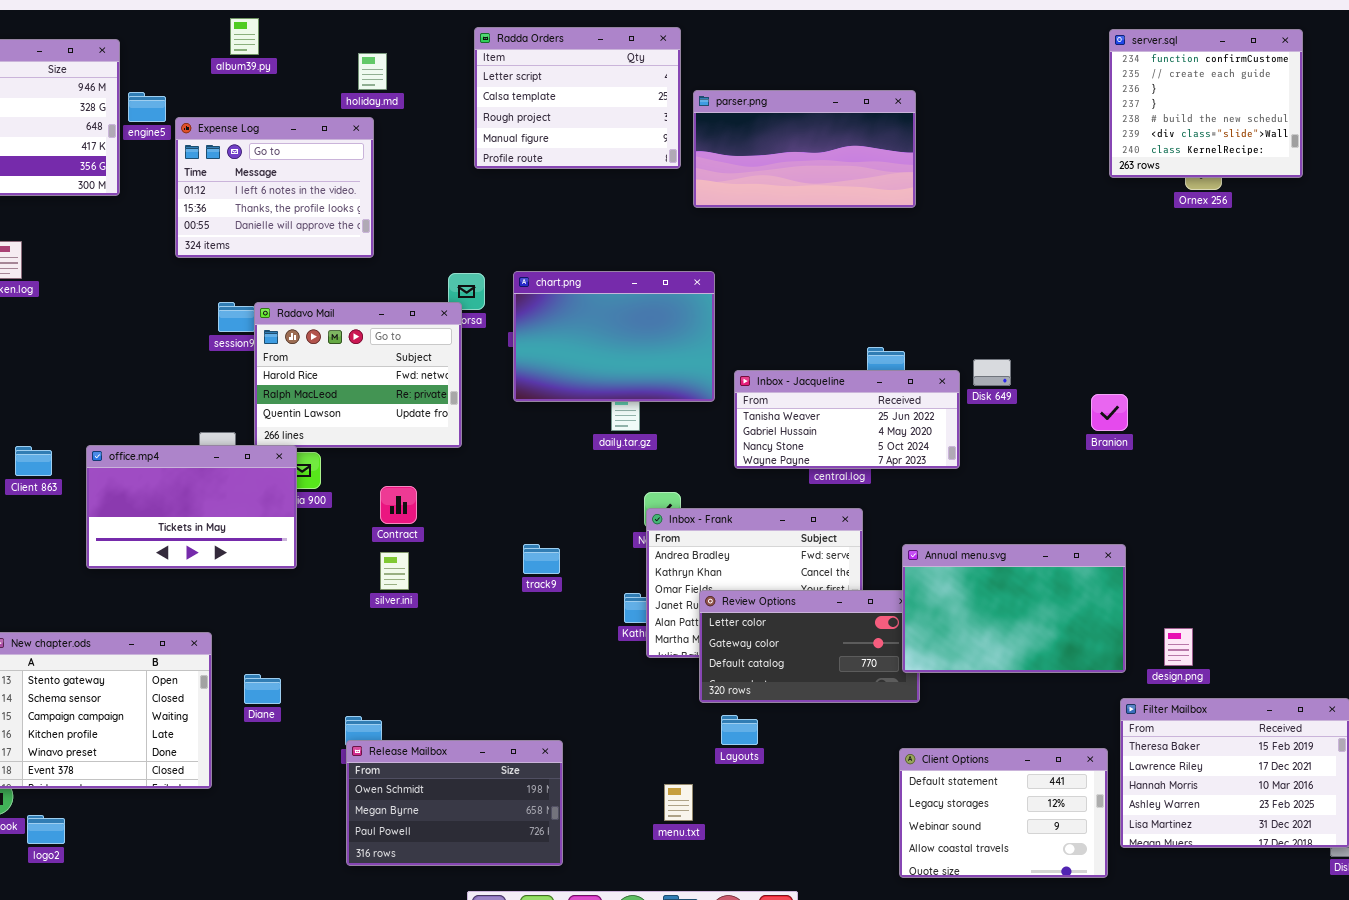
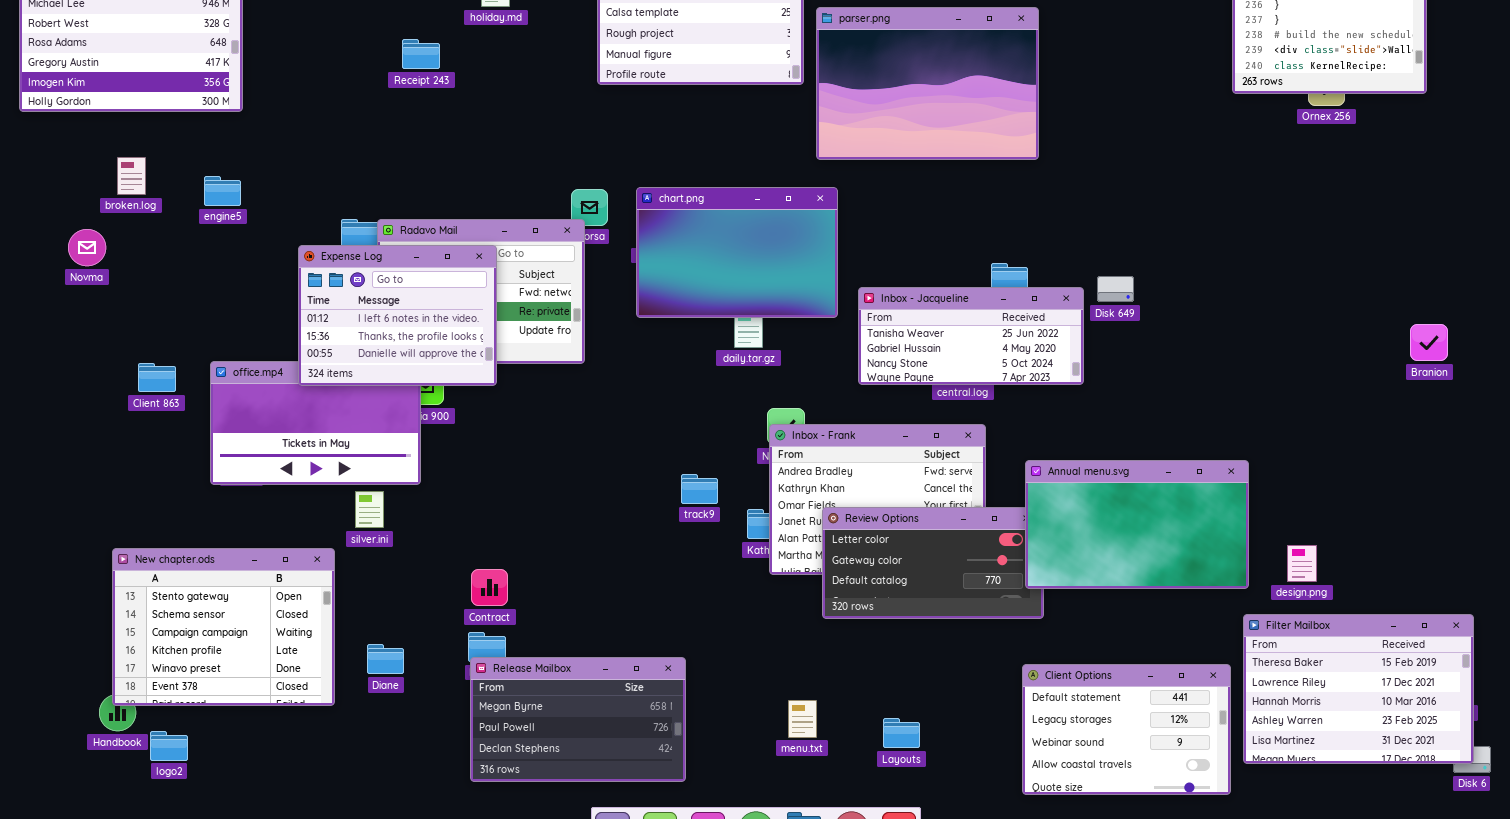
parser.png: [693,90,916,208] -> [816,7,1039,160], resized
engine5: [128,92,166,122] -> [204,176,241,206], moved
Expense Log: [175,117,374,258] -> [298,245,497,386], moved
Branion: [1091,394,1128,431] -> [1410,324,1448,361], moved
Contract: [380,486,417,524] -> [471,569,508,606], moved
track9: [523,544,560,574] -> [681,474,718,504], moved
silver.ini: [380,552,409,590] -> [355,491,384,528], moved
Diane: [244,674,281,704] -> [367,644,404,674], moved
Layouts: [721,715,758,745] -> [883,718,920,748], moved
Release Mailbox: [346,740,563,866] -> [470,657,686,782], scrolled down 1 row

